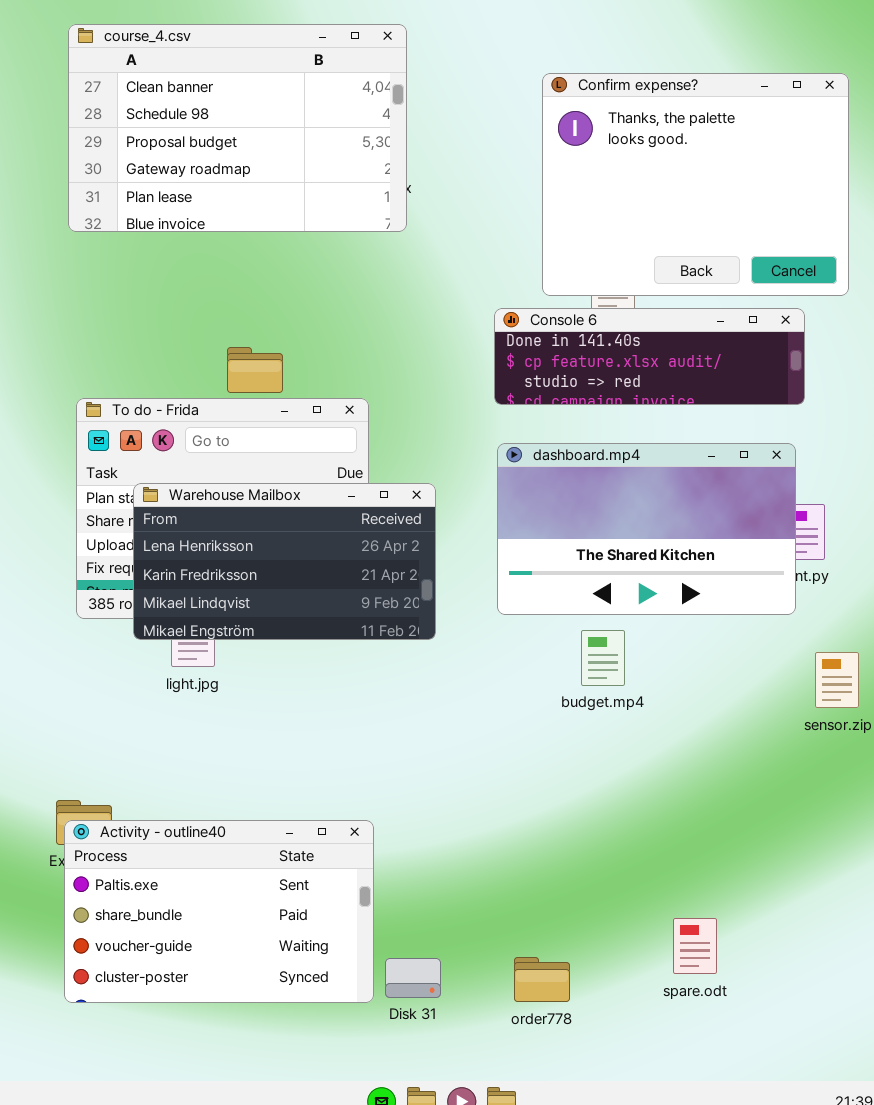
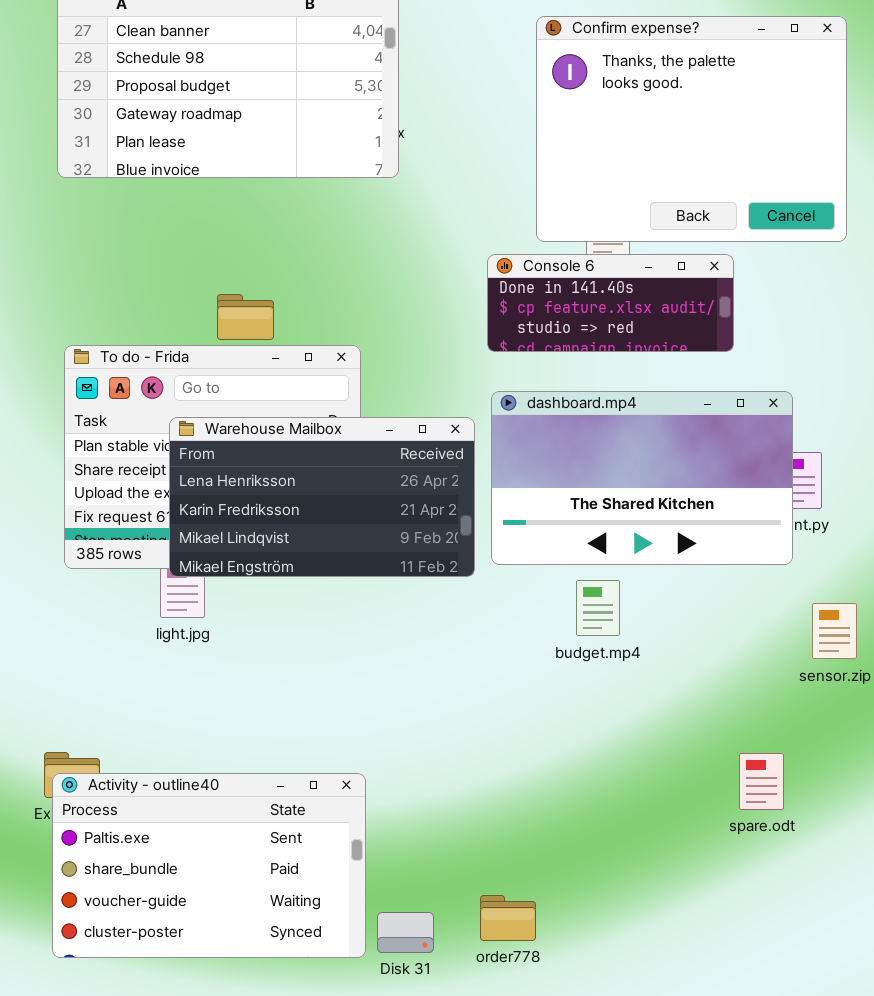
Console 6: [494,308,805,405] -> [487,254,734,352], resized
Warehouse Mailbox: [133,483,436,640] -> [169,417,475,577], moved
spare.odt: [673,918,717,974] -> [739,753,784,810], moved
order778: [514,957,570,1002] -> [480,895,536,941], moved

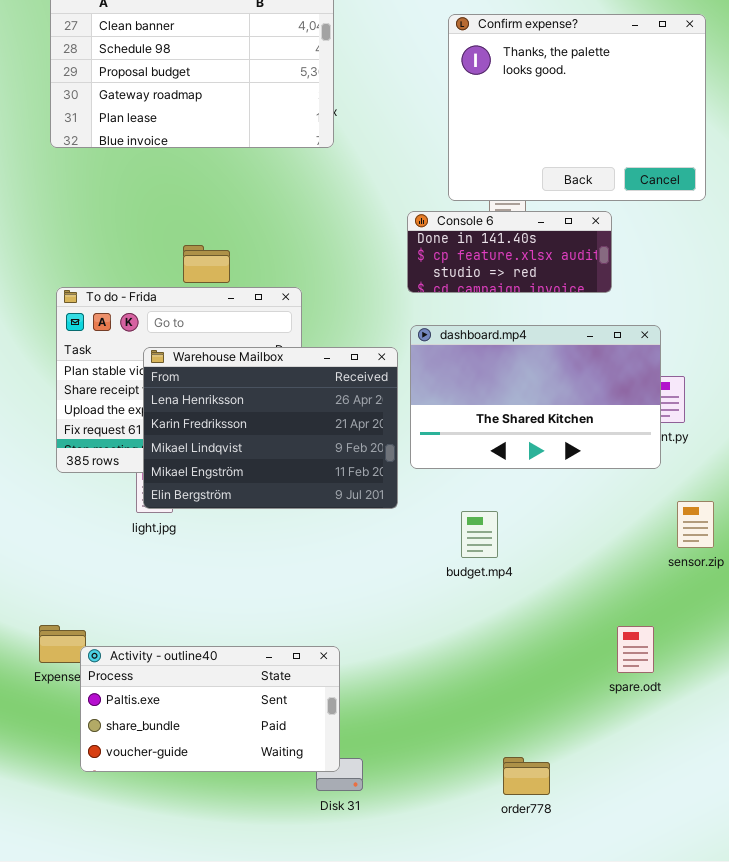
Warehouse Mailbox: [169,417,475,577] -> [143,347,398,509], resized
budget.mp4: [576,580,620,636] -> [461,511,498,558], moved
Activity - outline40: [52,773,366,958] -> [80,646,340,772], moved, resized
order778: [480,895,536,941] -> [503,757,550,795], moved

